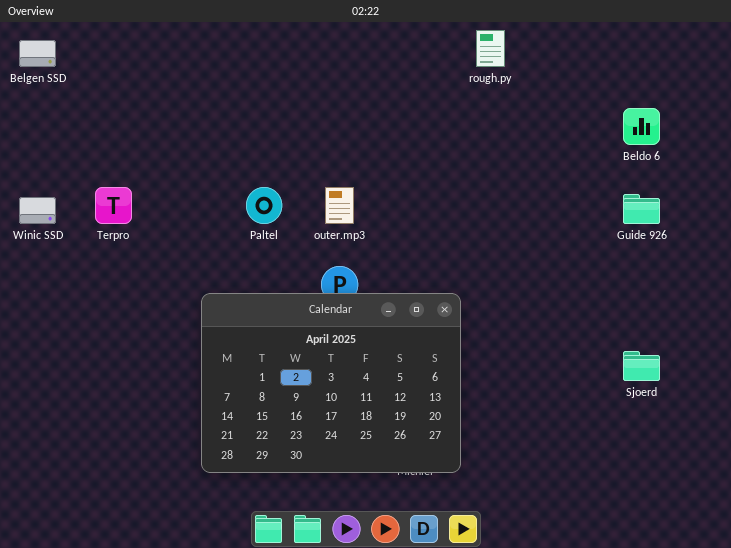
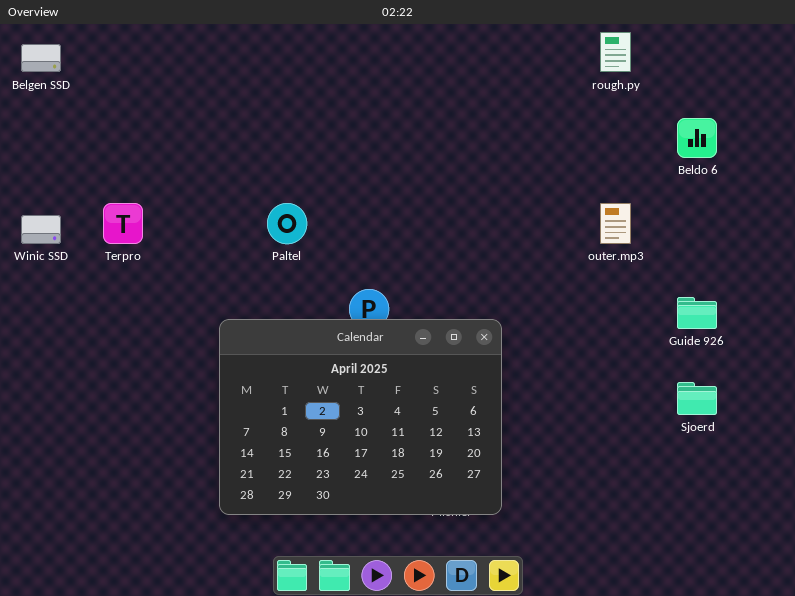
rough.py: [476,30,505,67] -> [600,32,631,72], moved
outer.mp3: [325,187,354,224] -> [600,203,631,244], moved
Guide 926: [623,194,660,224] -> [677,297,717,329], moved

